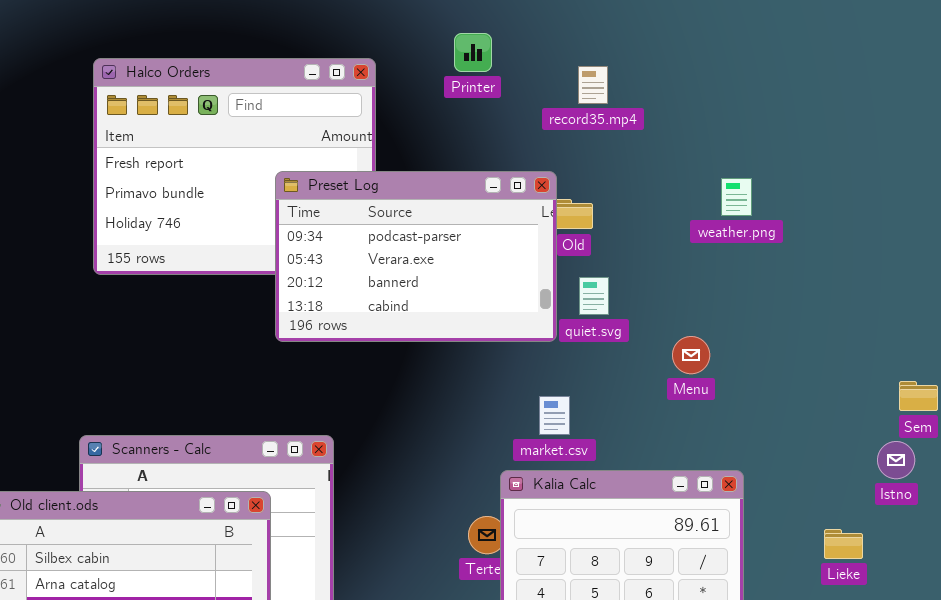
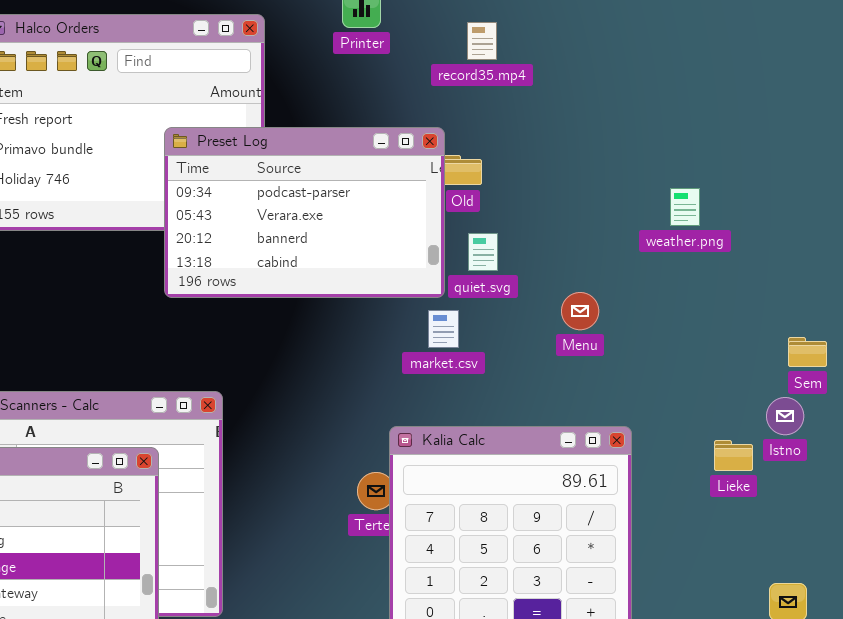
weather.png: [721,178,752,216] -> [670,188,700,226], moved
market.csv: [539,396,570,435] -> [428,310,459,348], moved
Lieke: [824,529,863,559] -> [714,440,753,471], moved

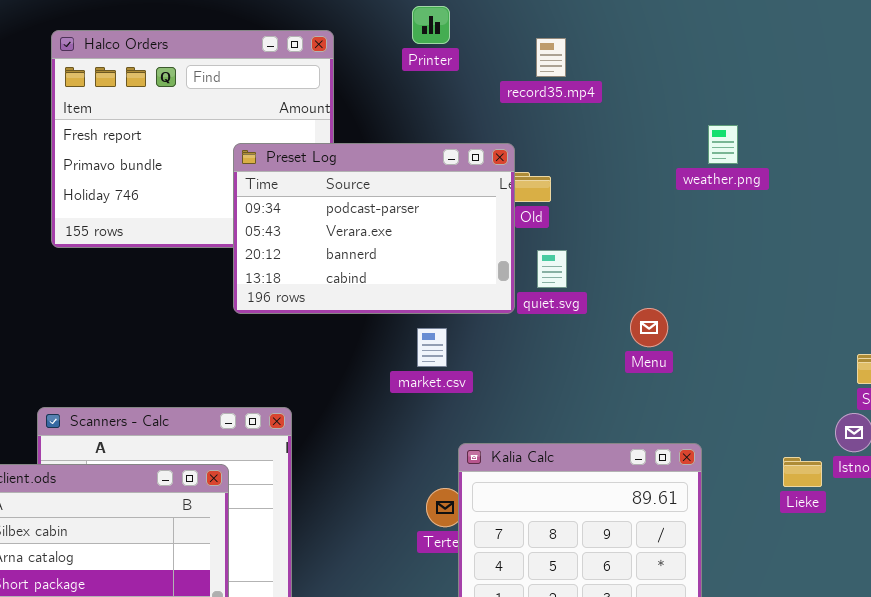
weather.png: [670,188,700,226] -> [708,125,738,164], moved
market.csv: [428,310,459,348] -> [417,328,447,367], moved

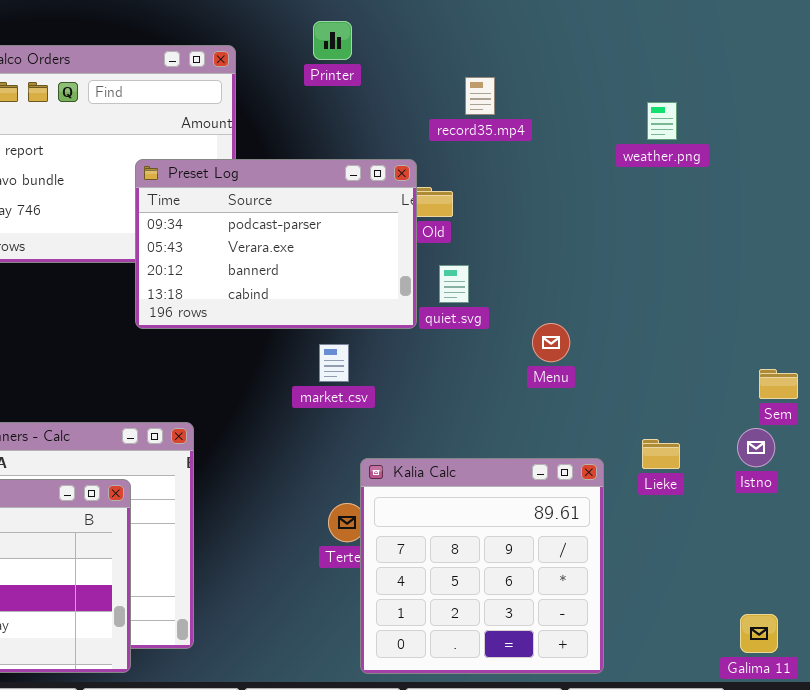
record35.mp4: [536,38,566,77] -> [465,77,495,115], moved
weather.png: [708,125,738,164] -> [647,102,677,140], moved
Lieke: [783,457,822,487] -> [642,439,680,469], moved

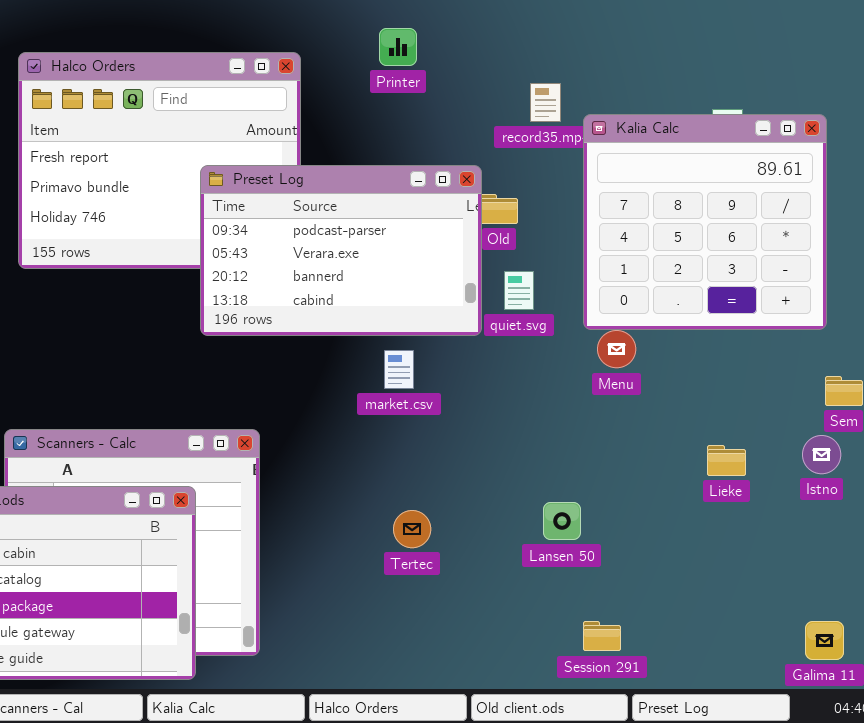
Kalia Calc: [360,458,604,674] -> [583,114,827,330], moved

